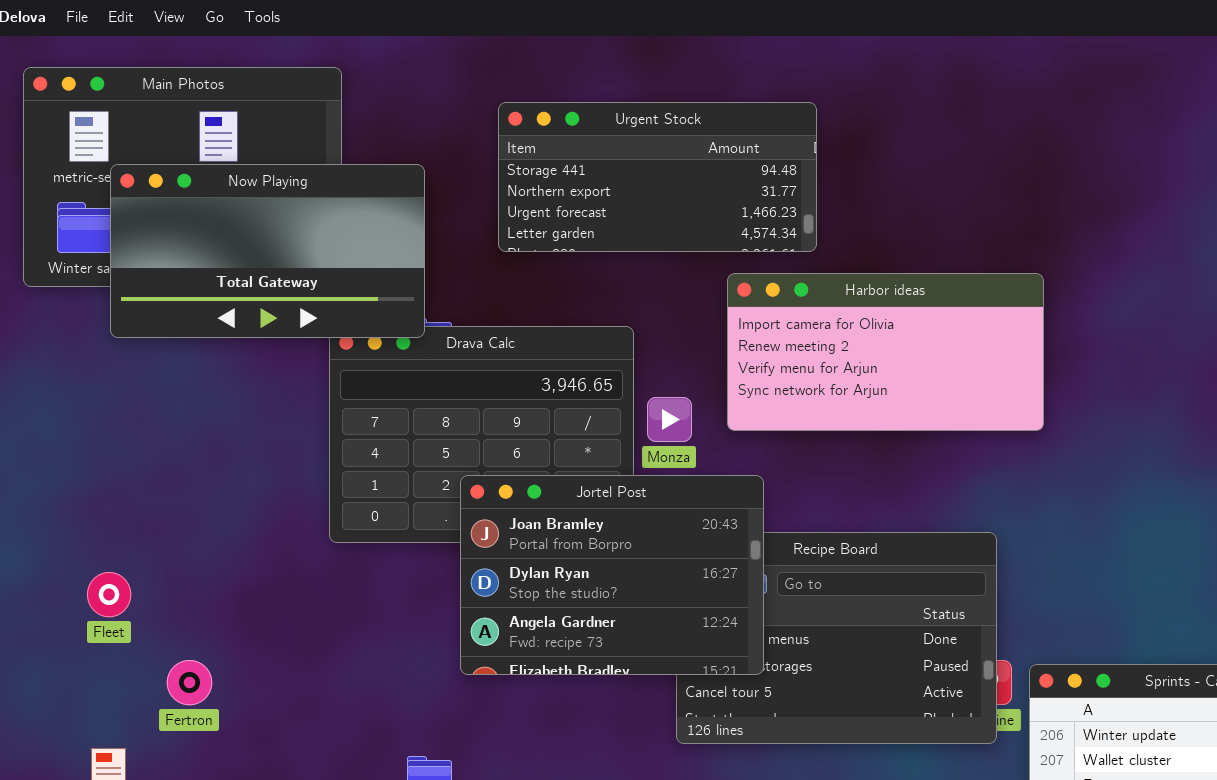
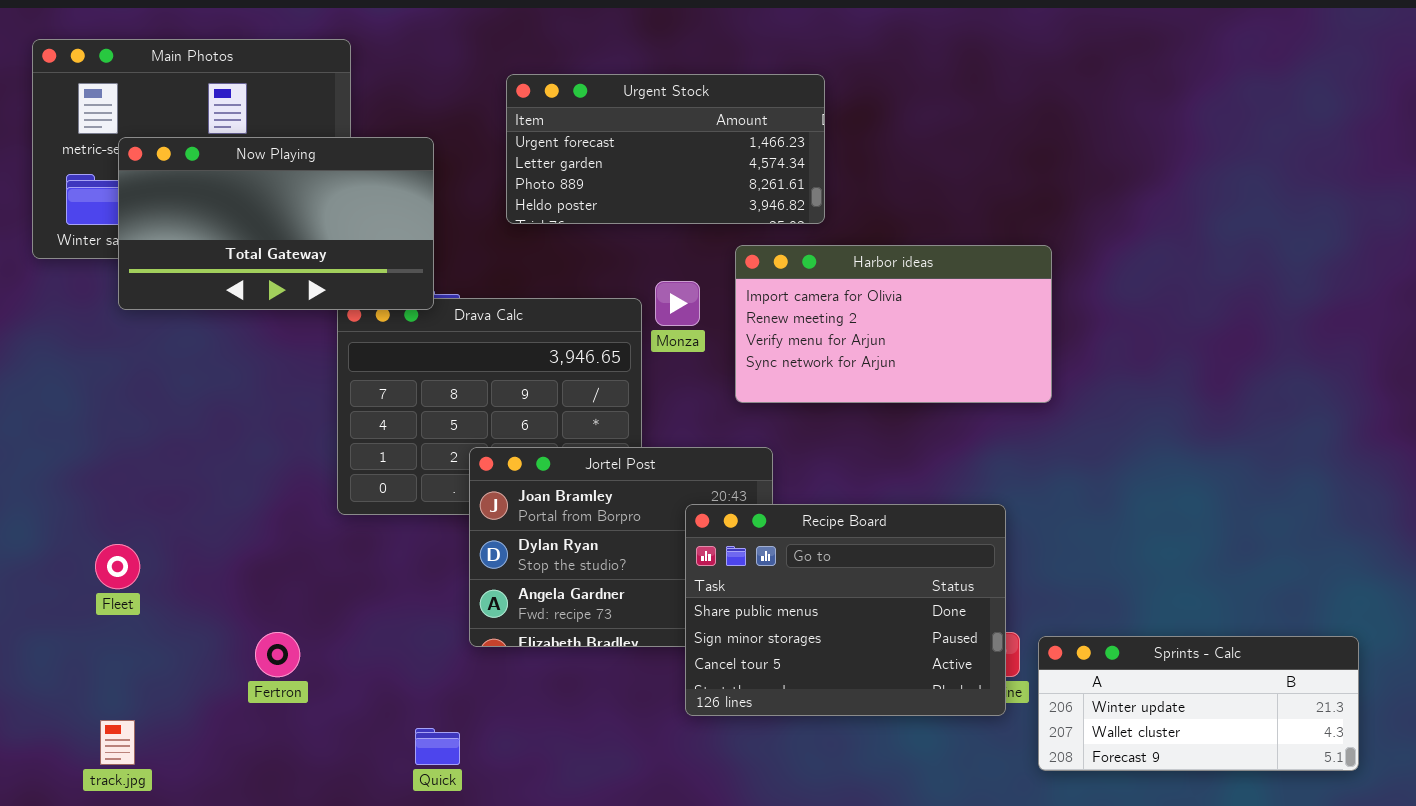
Urgent Stock: [498,102,817,252] -> [506,74,825,224], scrolled down 2 rows
Monza: [647,397,692,442] -> [655,281,700,326], moved
Recipe Board: [676,532,997,744] -> [685,504,1006,716], raised
Fertron: [167,660,212,705] -> [255,632,300,677], moved

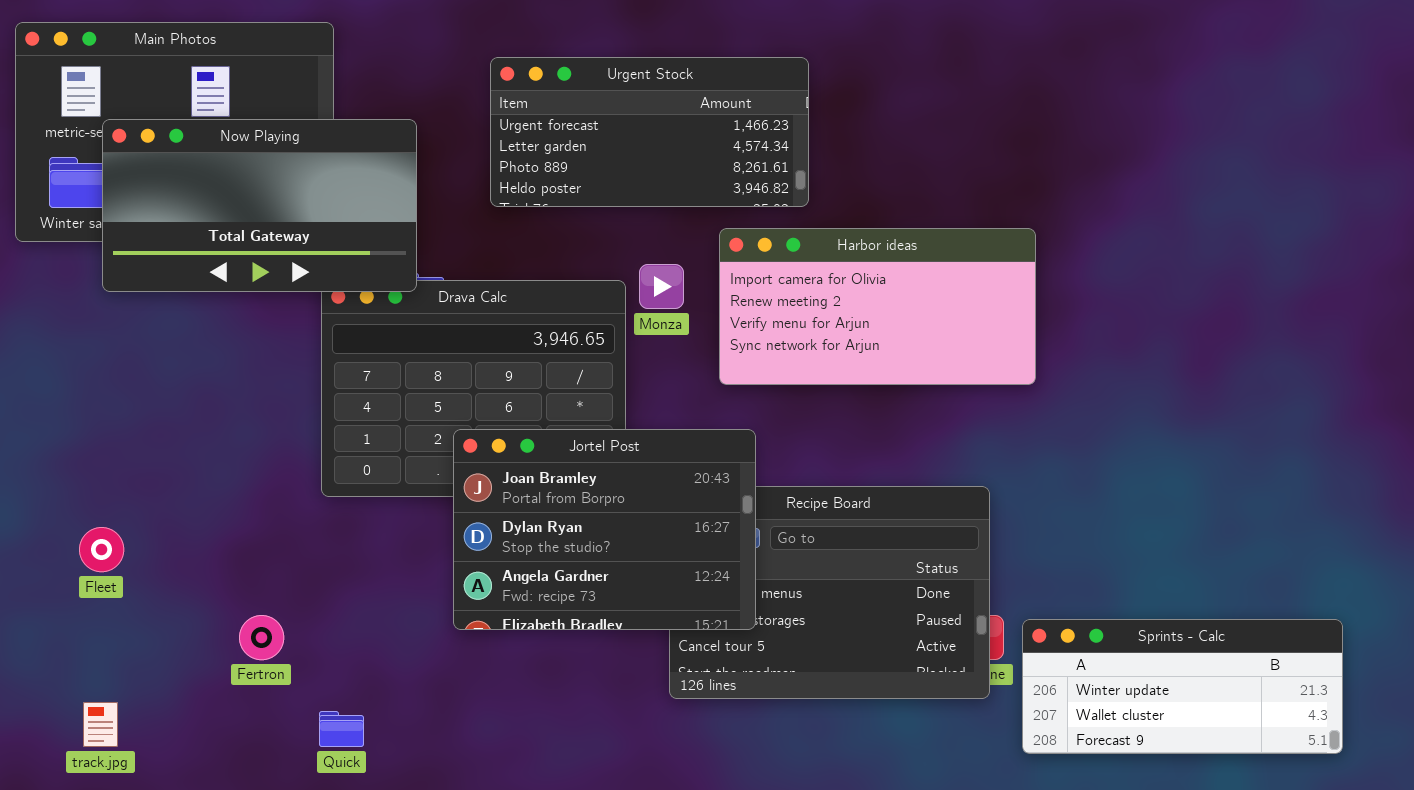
Jortel Post: [469,447,773,647] -> [453,429,756,630], raised
Quick: [415,728,460,765] -> [319,711,364,747], moved

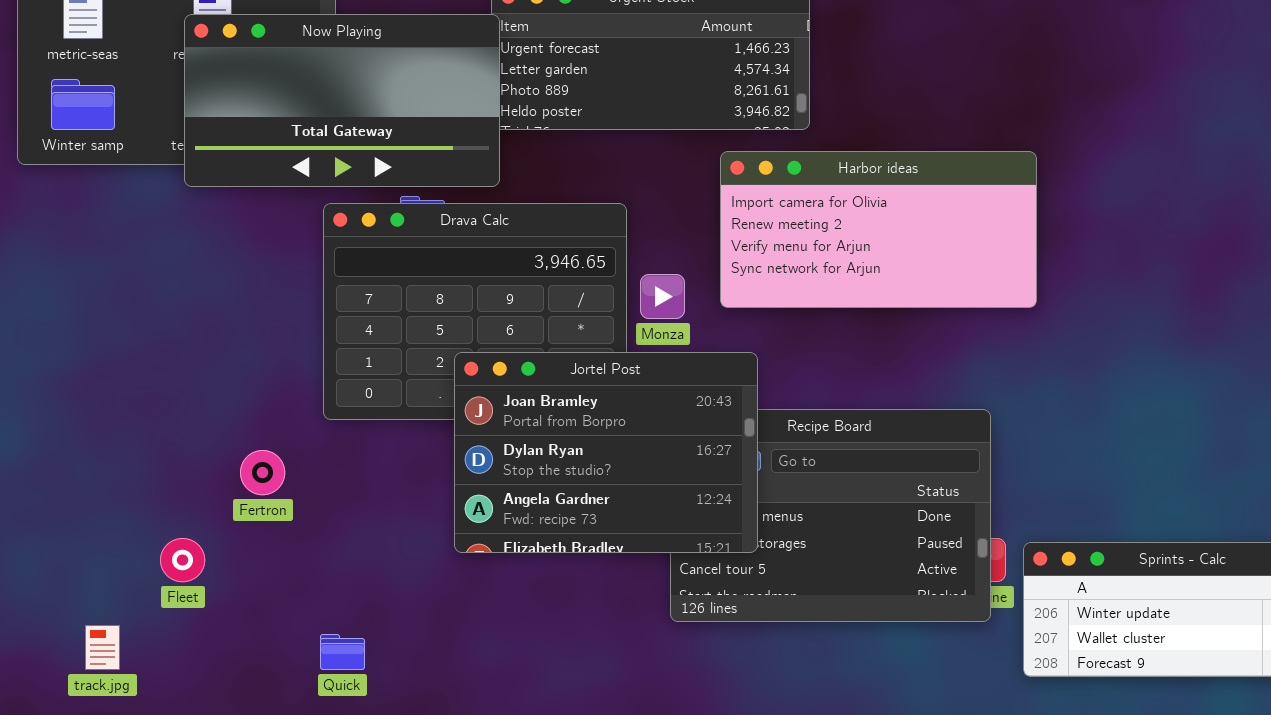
Now Playing: [102,119,417,292] -> [184,14,500,187], moved
Monza: [639,264,684,309] -> [640,274,685,319], moved
Fleet: [79,527,124,572] -> [160,538,205,582], moved
Fertron: [239,615,284,660] -> [240,450,285,495], moved

